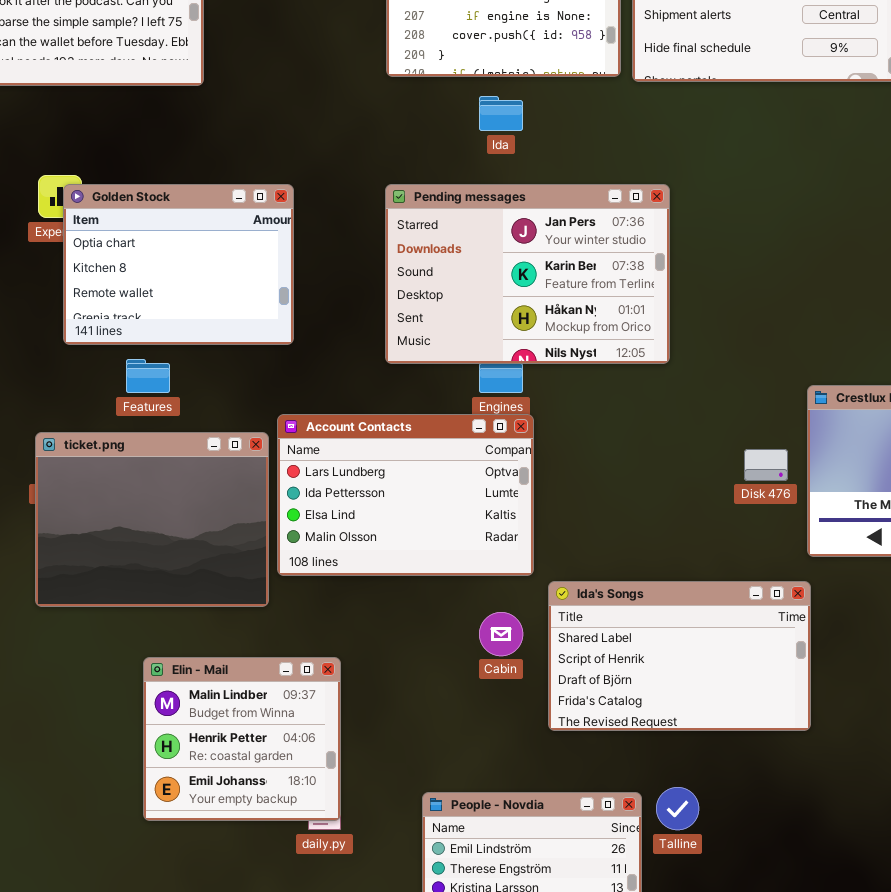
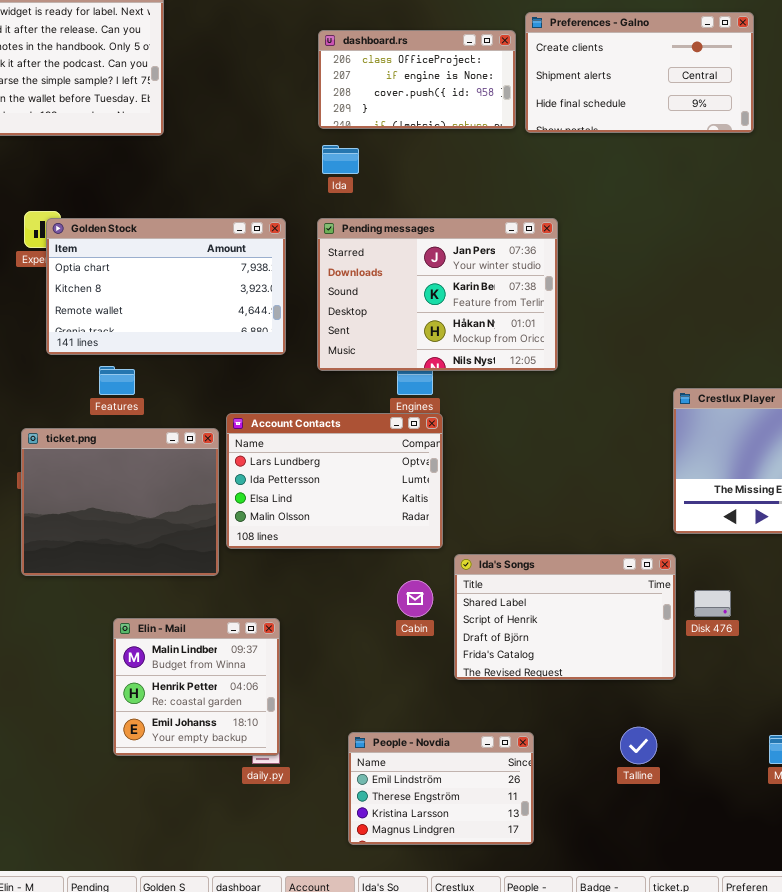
Ida: [479,96,523,131] -> [322,145,359,174], moved
Golden Stock: [63,184,294,345] -> [46,218,286,355], resized
Disk 476: [744,449,788,481] -> [694,590,731,617], moved
Talline: [656,787,699,830] -> [620,727,657,764], moved

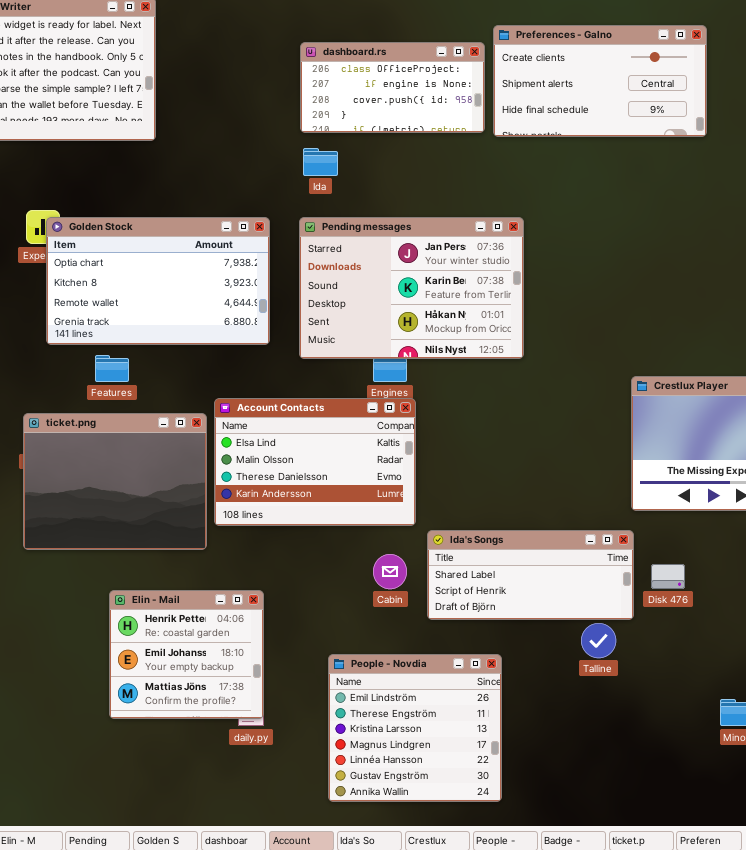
Account Contacts: [226,413,443,549] -> [214,398,416,526], scrolled down 2 rows
Ida's Songs: [454,554,676,680] -> [427,530,634,620], resized
Elin - Mail: [113,618,280,756] -> [109,590,264,719], scrolled down 1 row
Talline: [620,727,657,764] -> [581,623,616,658], moved
People - Novdia: [348,732,534,845] -> [328,654,502,802], resized

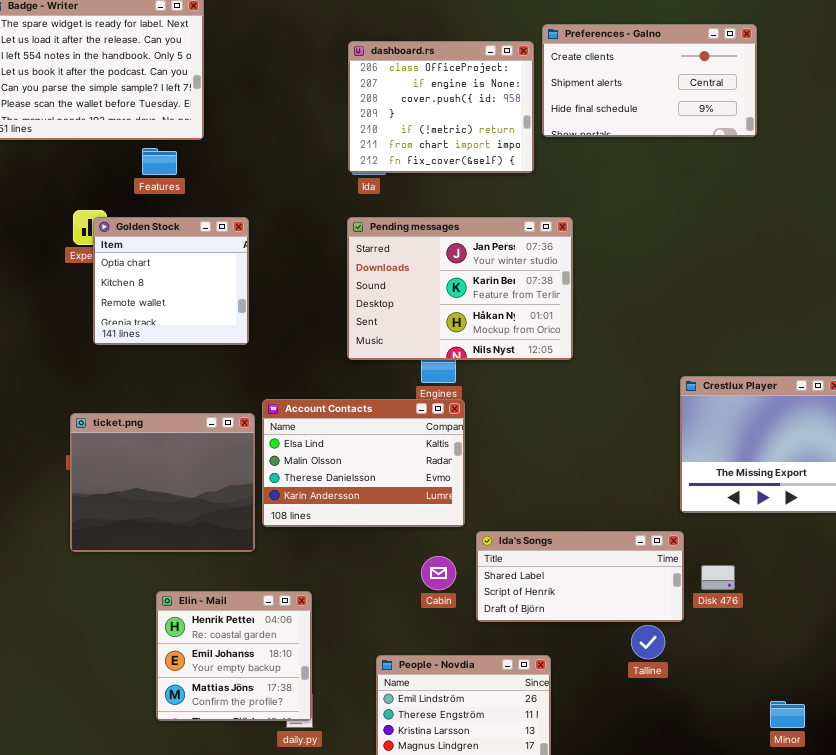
dashboard.rs: [300,42,485,133] -> [348,41,534,173], resized
Golden Stock: [46,217,270,345] -> [93,217,249,345], resized
Features: [95,355,129,382] -> [142,148,177,175], moved

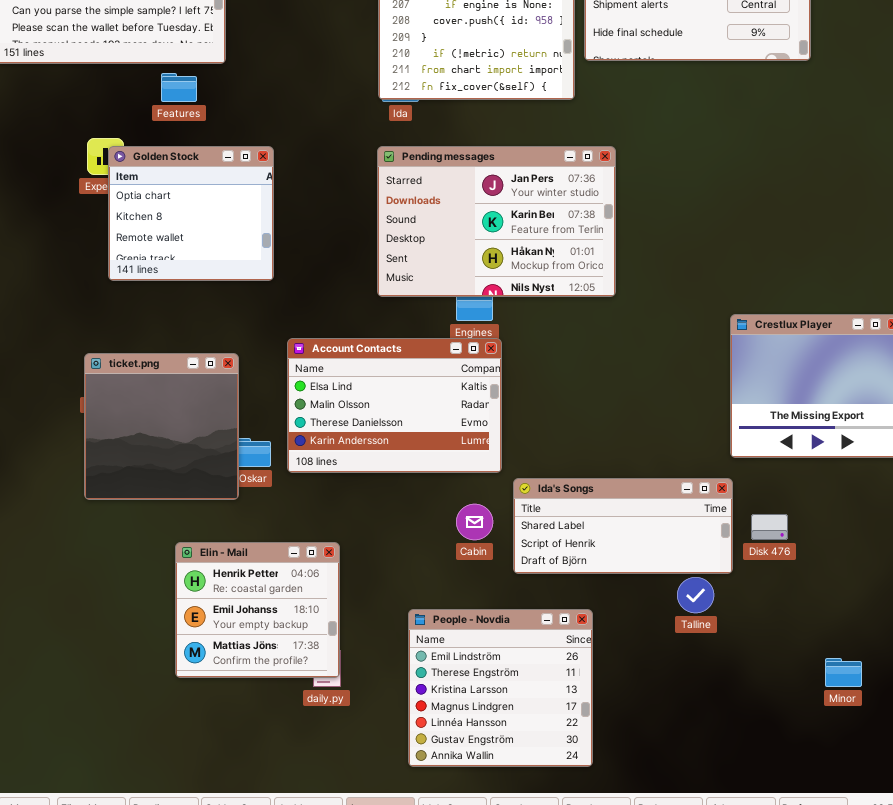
ticket.png: [70,413,255,552] -> [84,353,239,500], resized

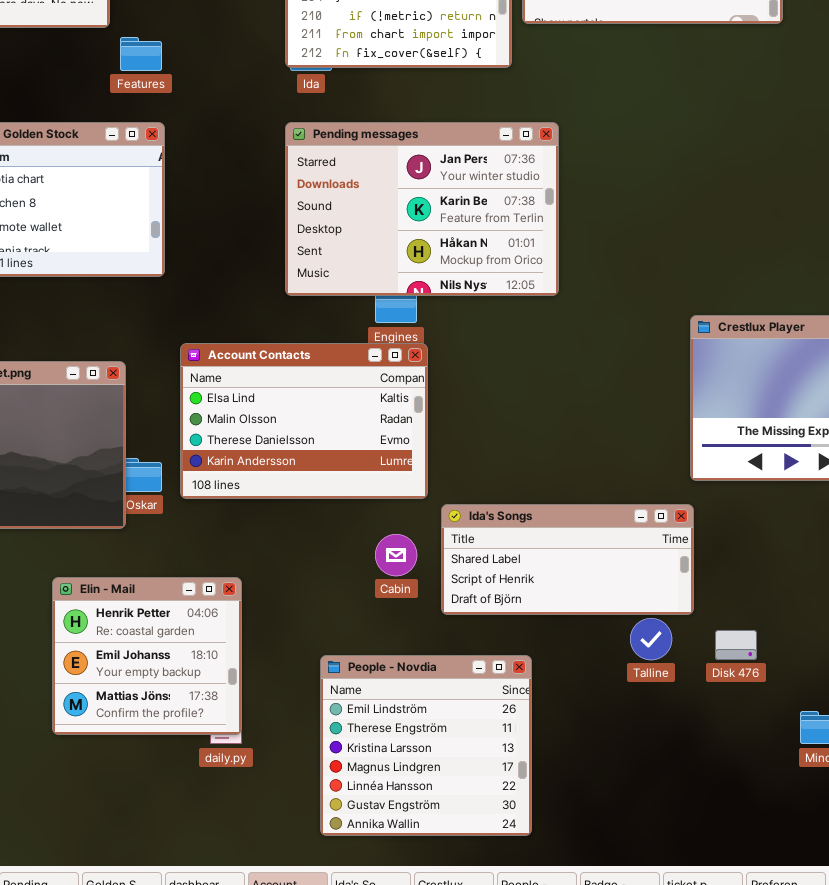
Features: [161,73,197,102] -> [120,37,162,71], moved
Disk 476: [751,514,788,540] -> [715,630,757,660], moved

